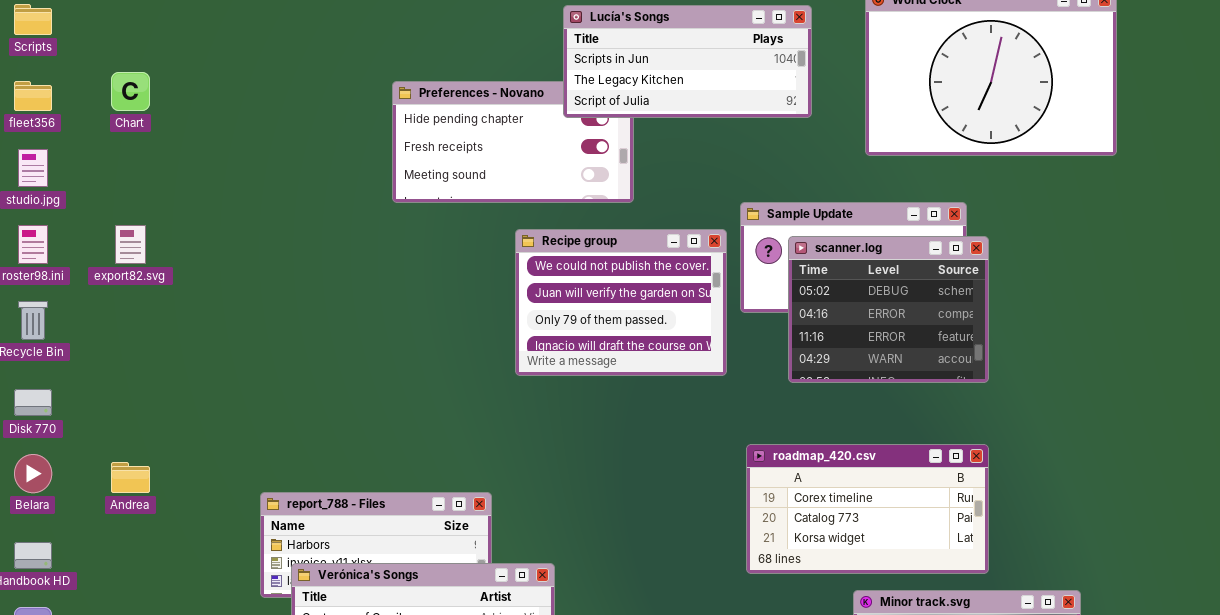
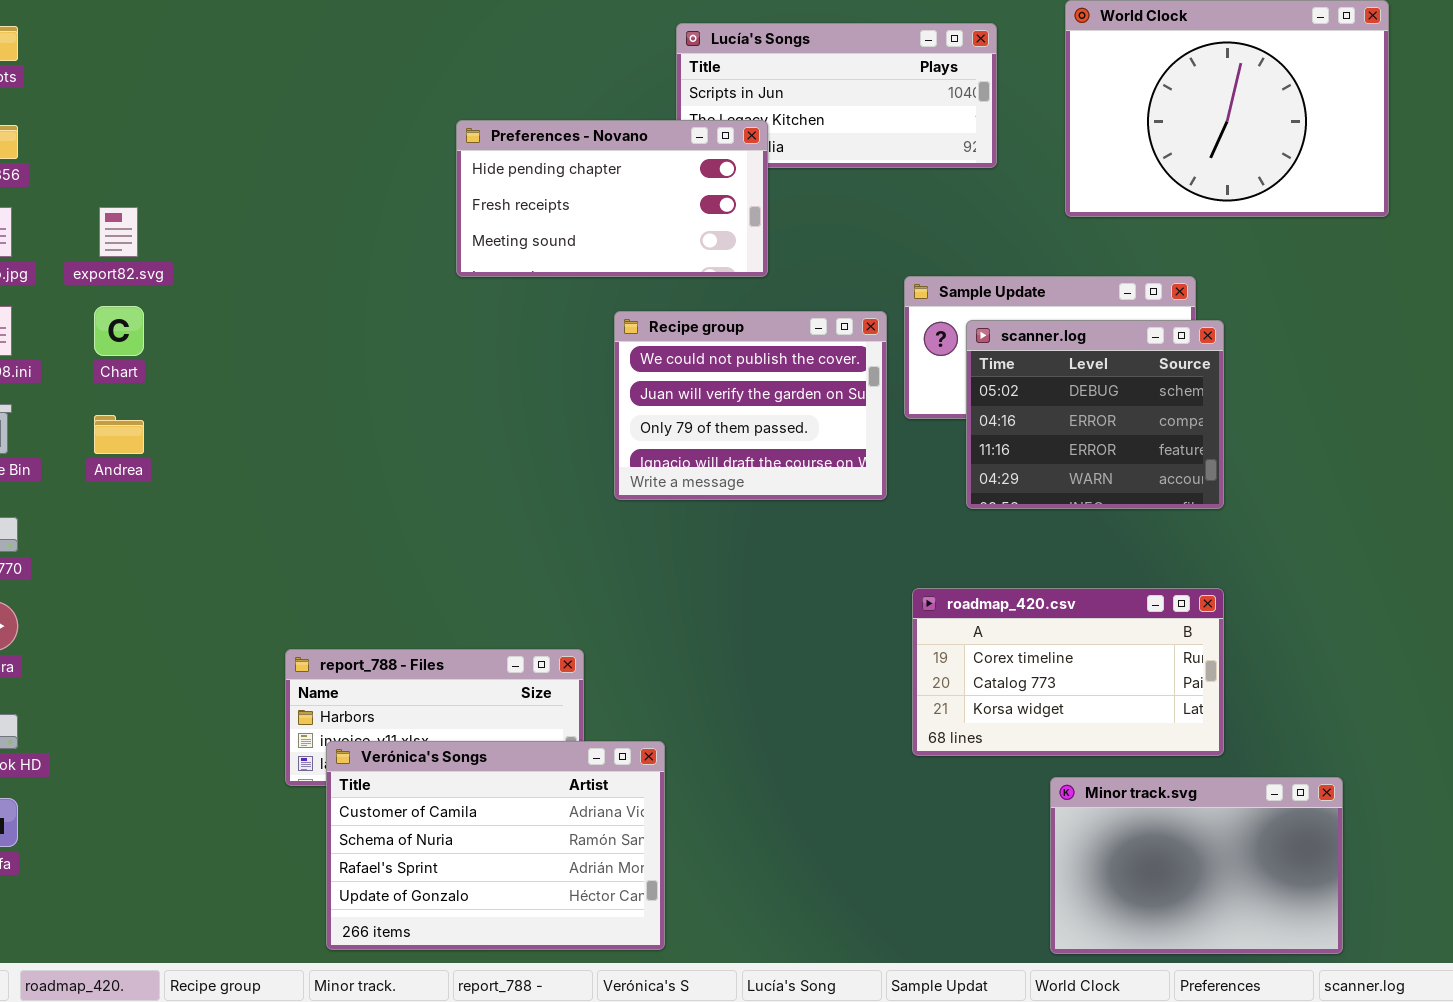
Chart: [111,72,150,111] -> [94,306,144,356], moved
Preferences - Novano: [392,81,634,203] -> [456,120,768,277], raised
export82.svg: [115,225,146,264] -> [99,207,138,257], moved
Andrea: [111,462,150,493] -> [94,415,144,454], moved

